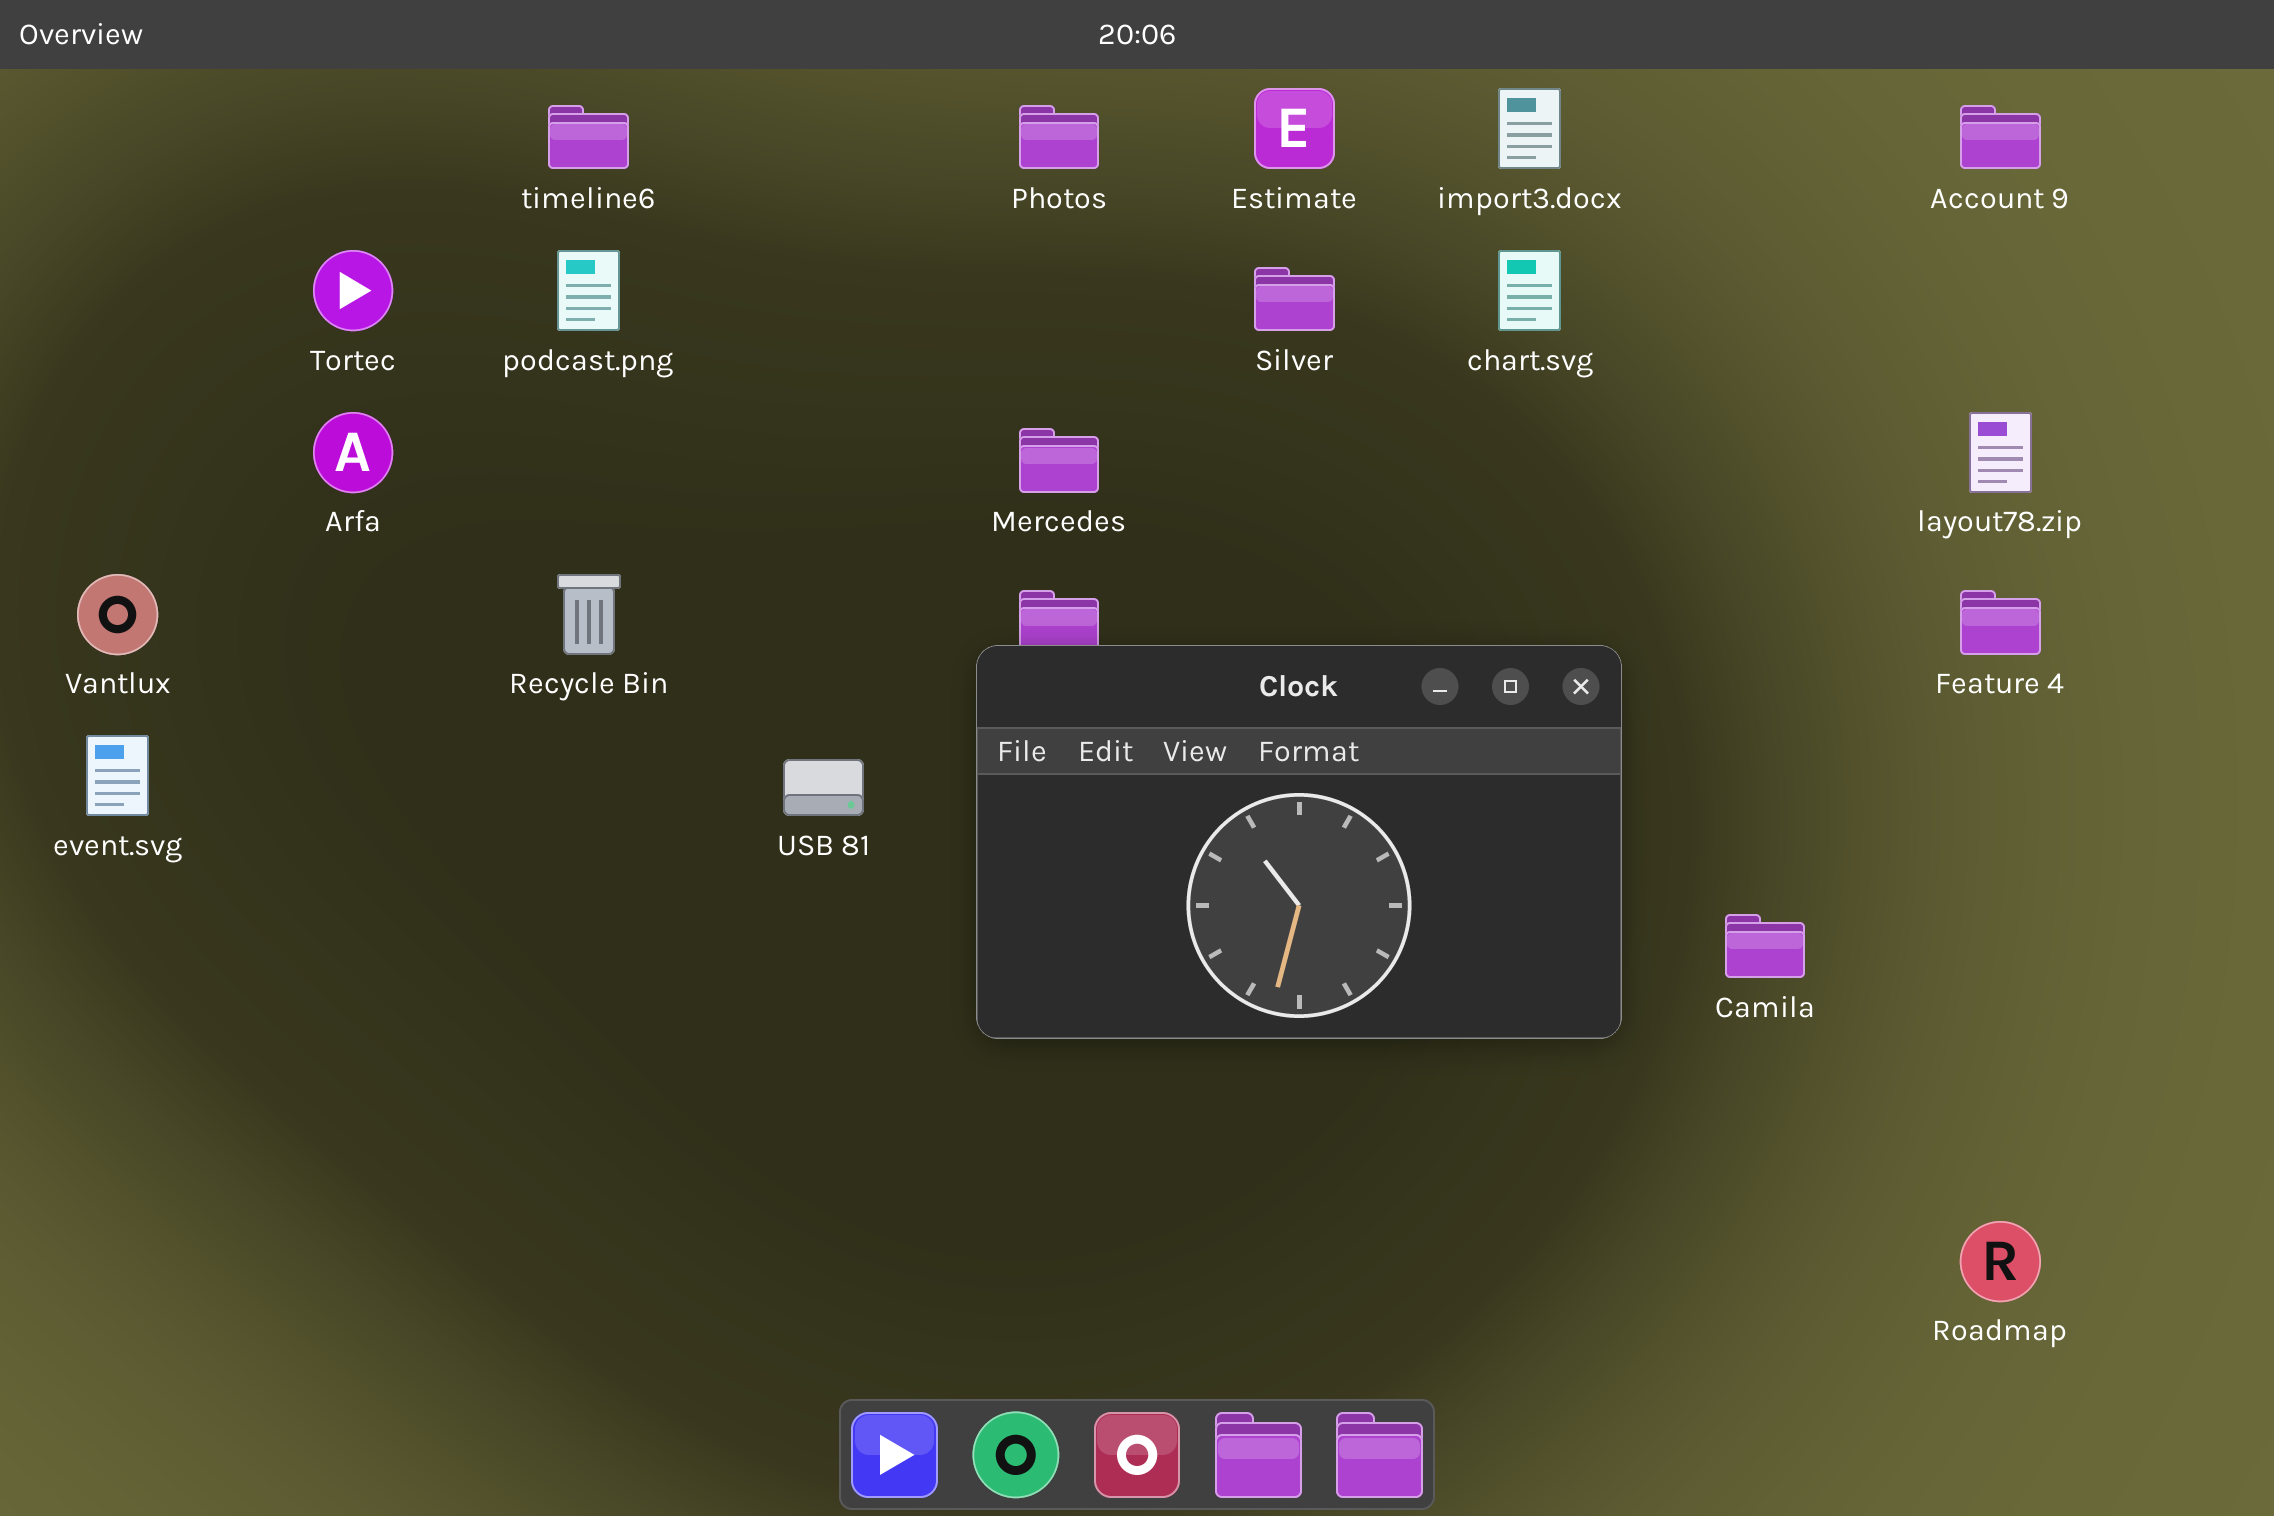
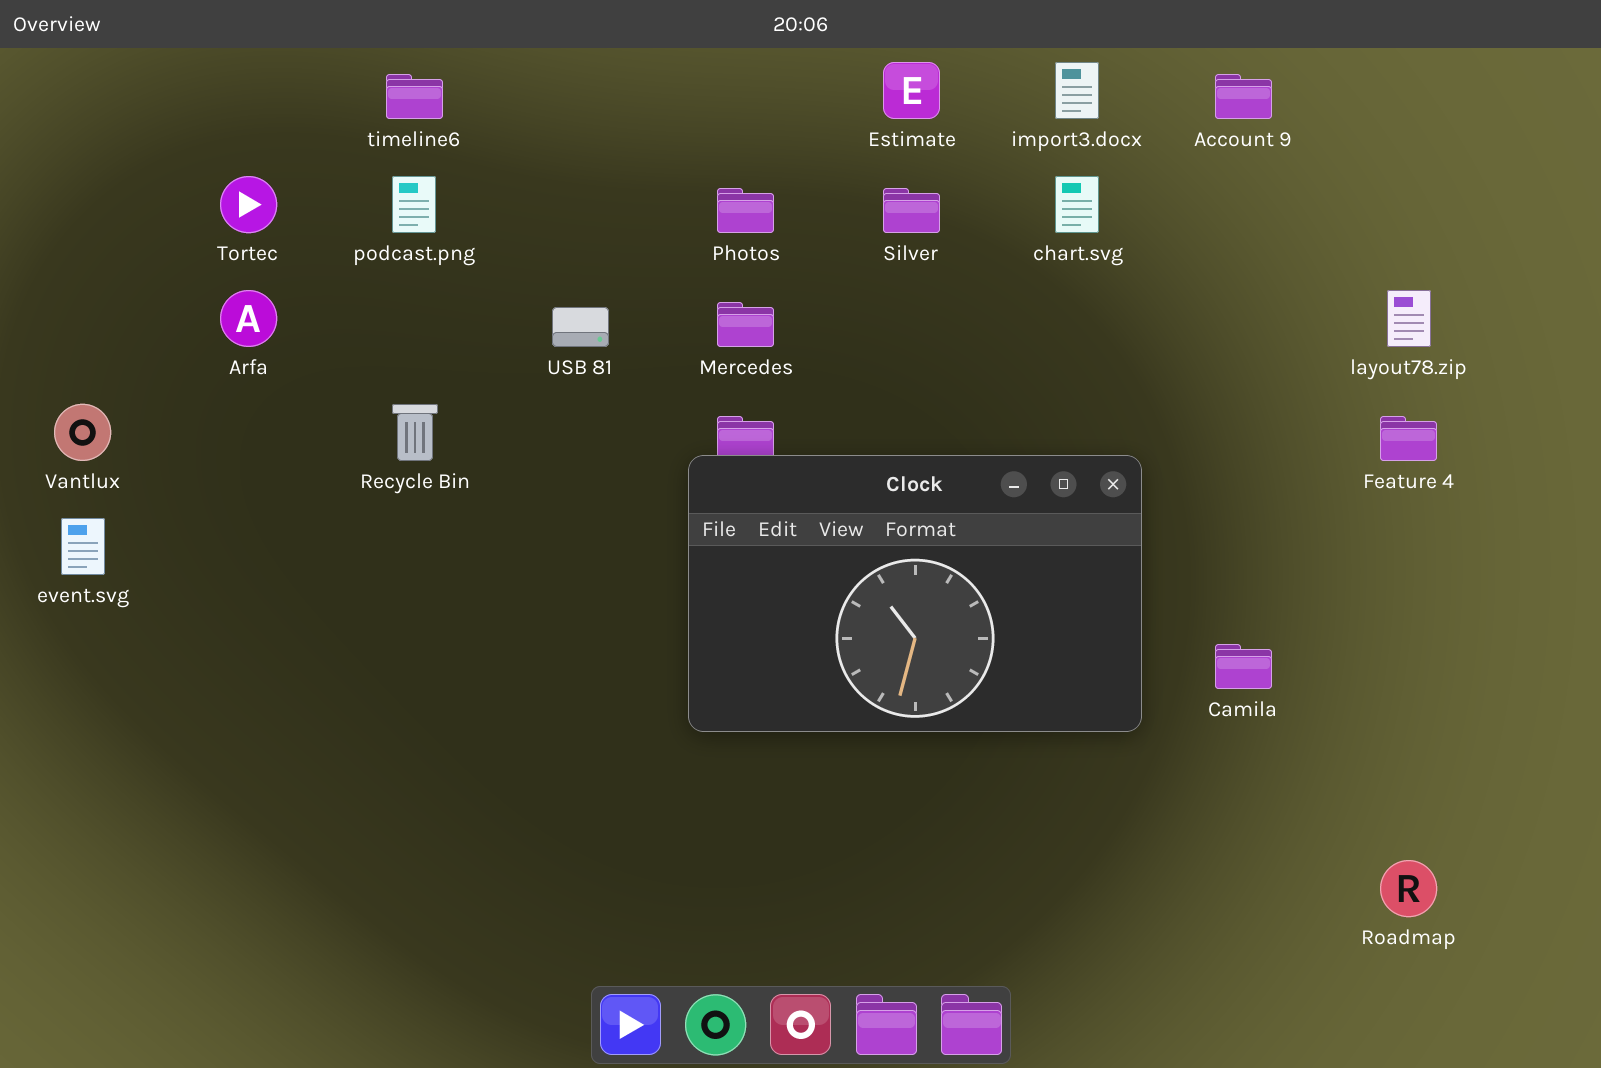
Photos: [1019,105,1099,169] -> [717,188,774,233], moved
Account 9: [1960,105,2041,169] -> [1215,74,1272,119], moved
USB 81: [783,759,864,816] -> [552,307,609,347], moved

